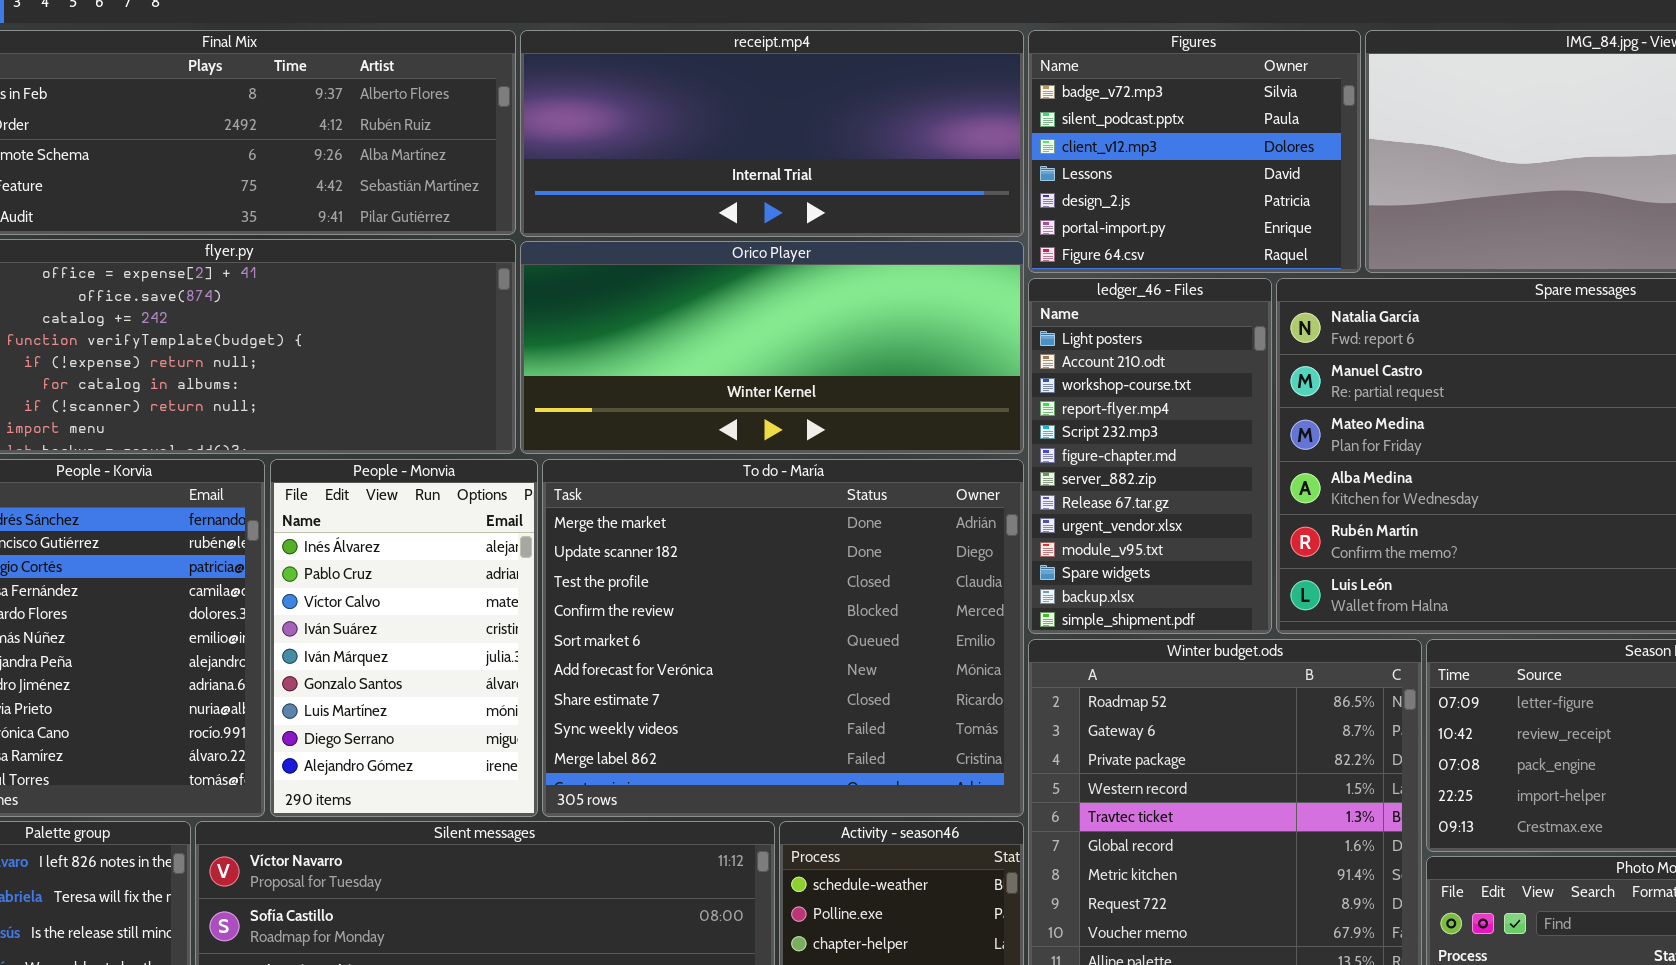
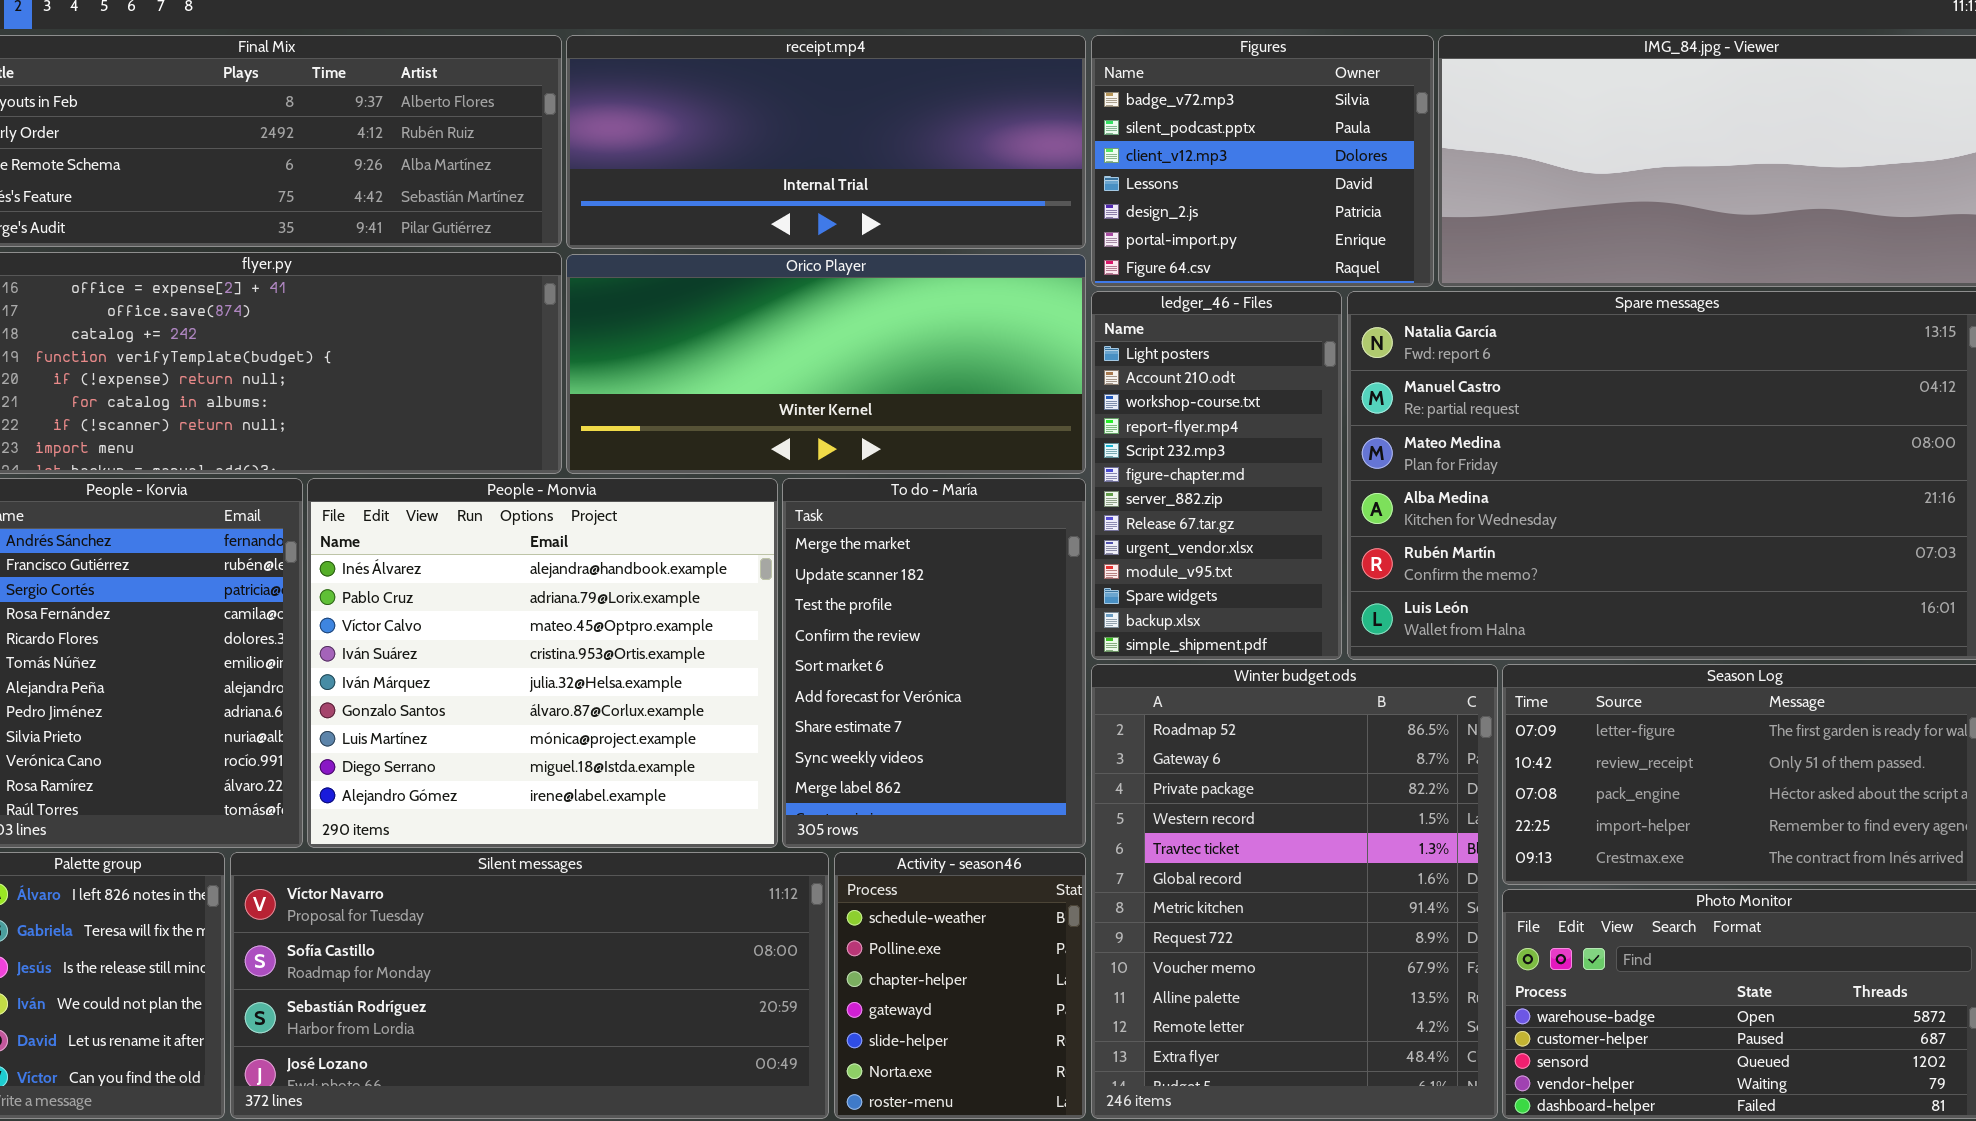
People - Monvia: [270,459,538,817] -> [307,478,778,848], resized
To do - María: [542,459,1024,817] -> [782,478,1086,848], resized

